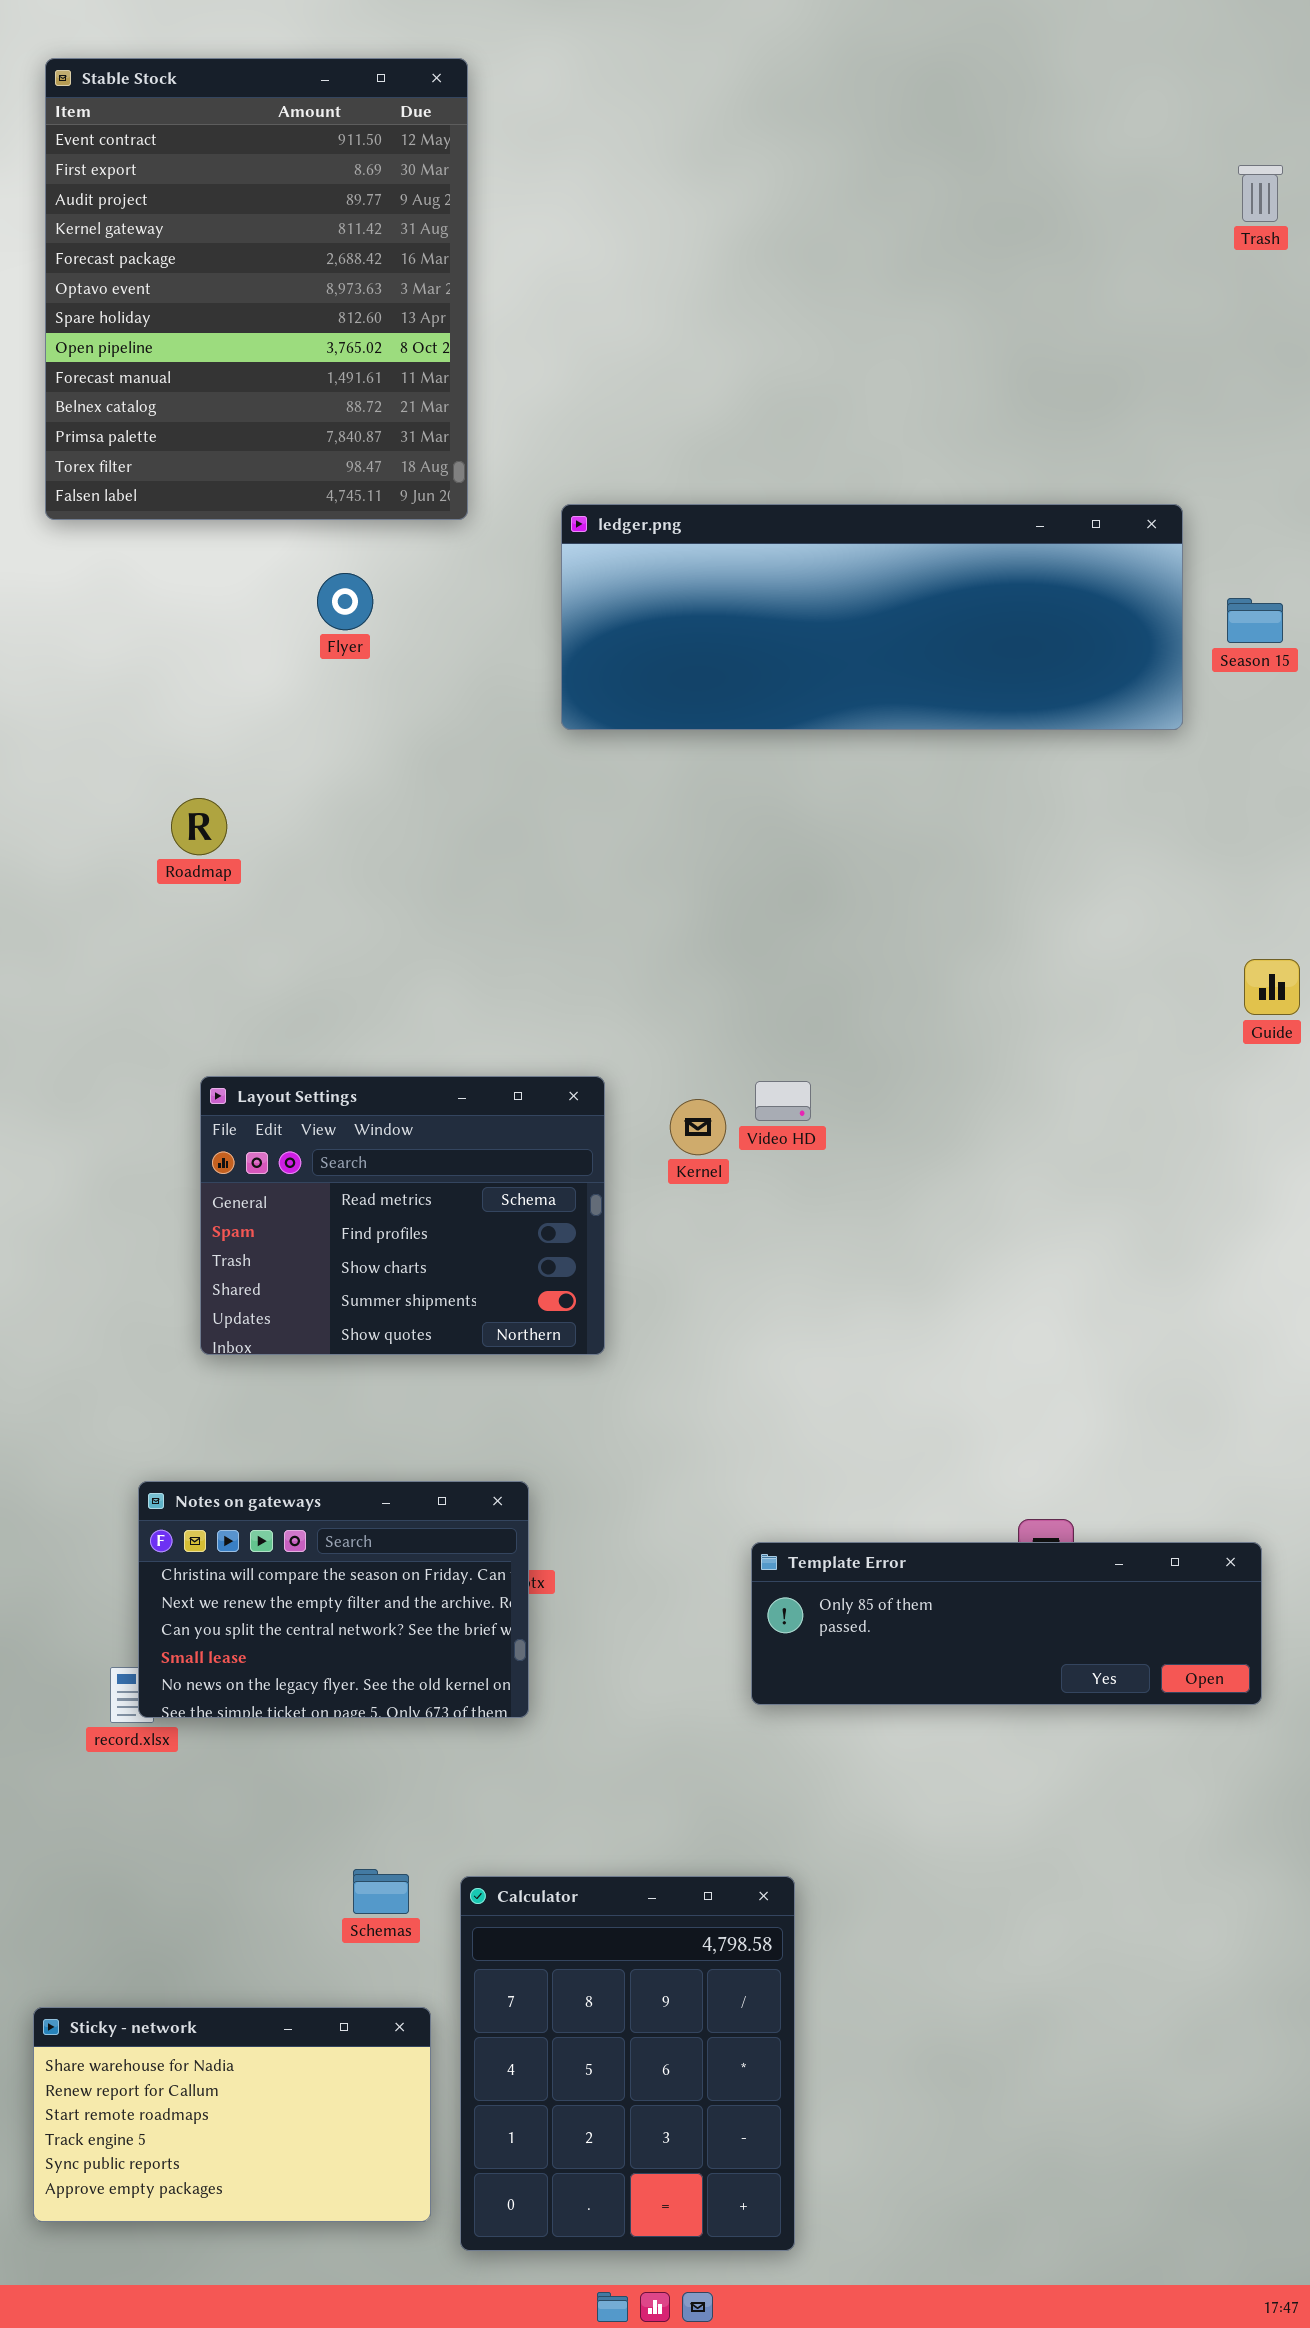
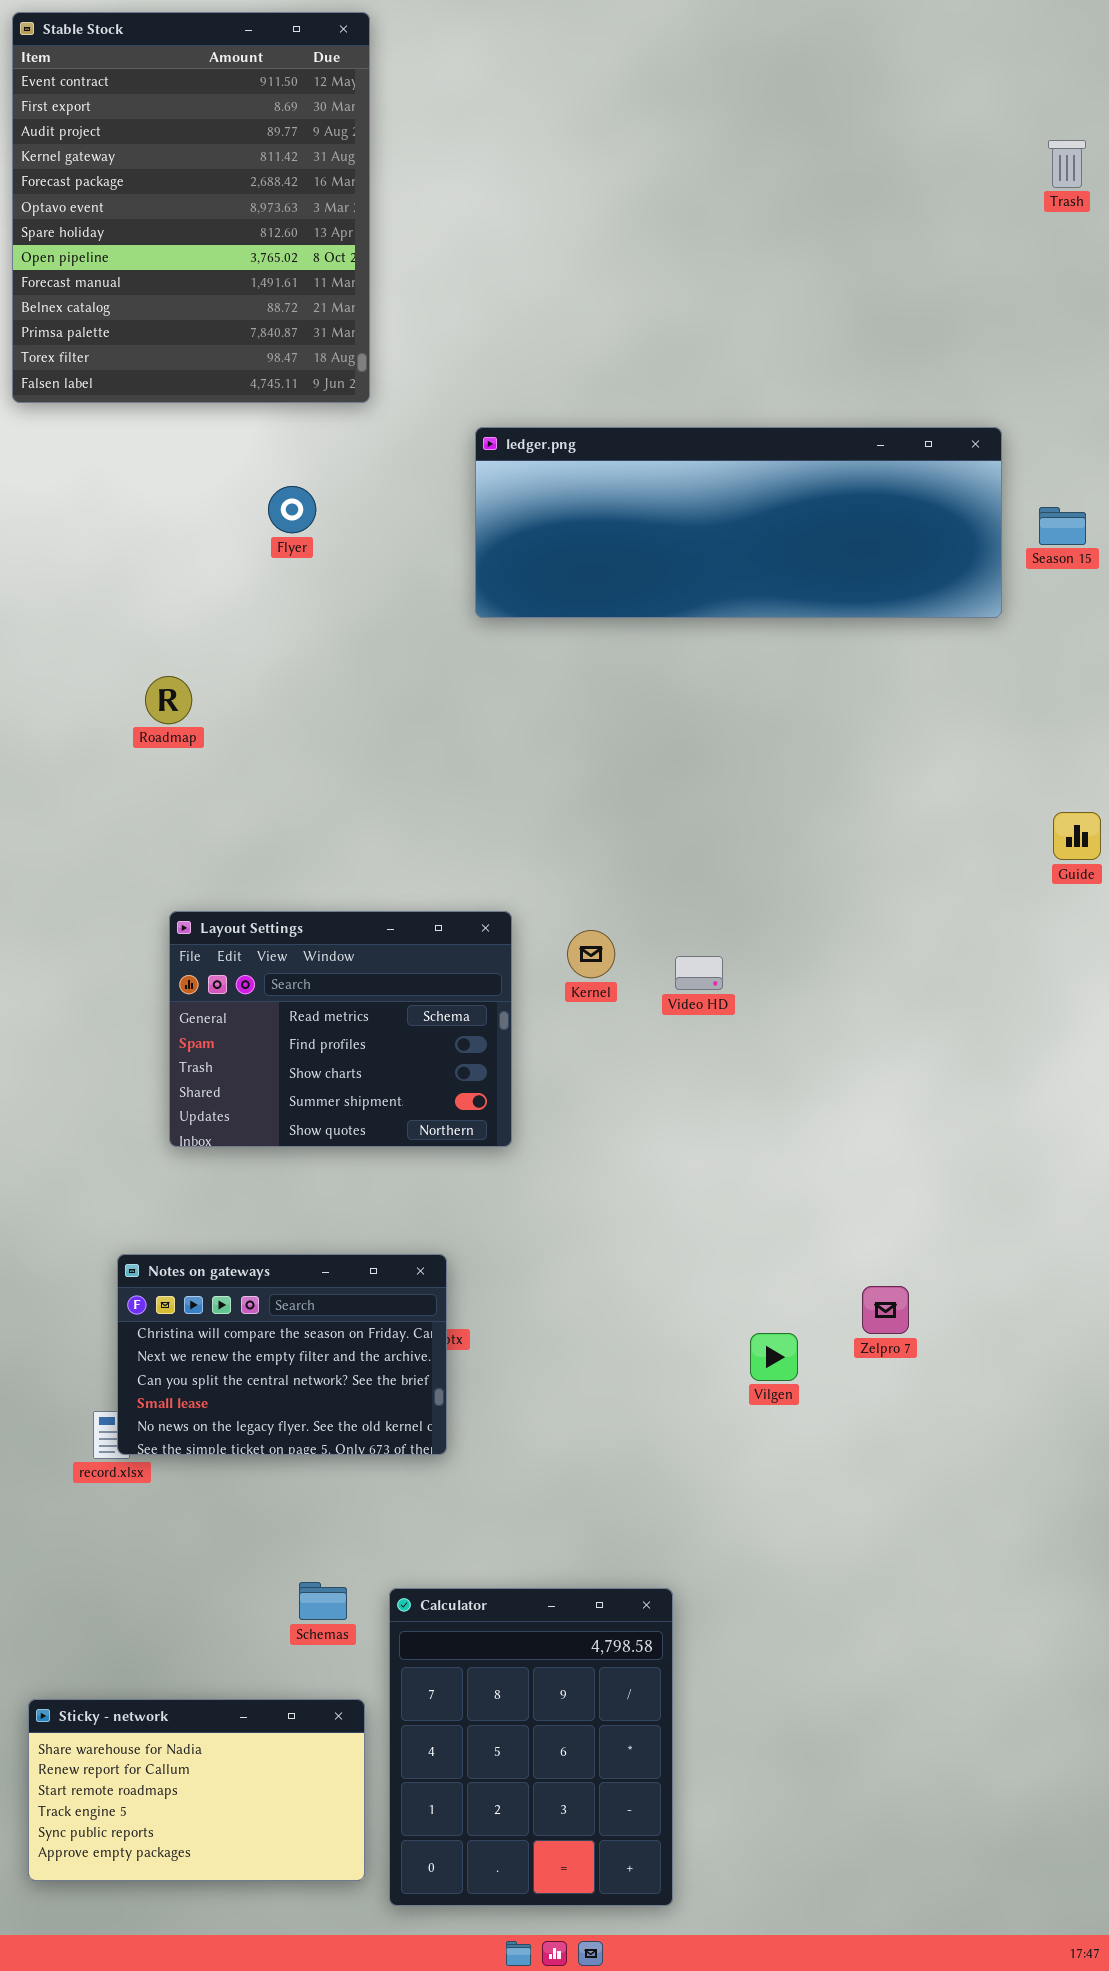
Stable Stock: [45,58,468,520] -> [12,12,370,403], moved
Video HD: [755,1081,811,1121] -> [675,956,723,990], moved
Template Error: [751,1542,1262,1705] -> none, closed

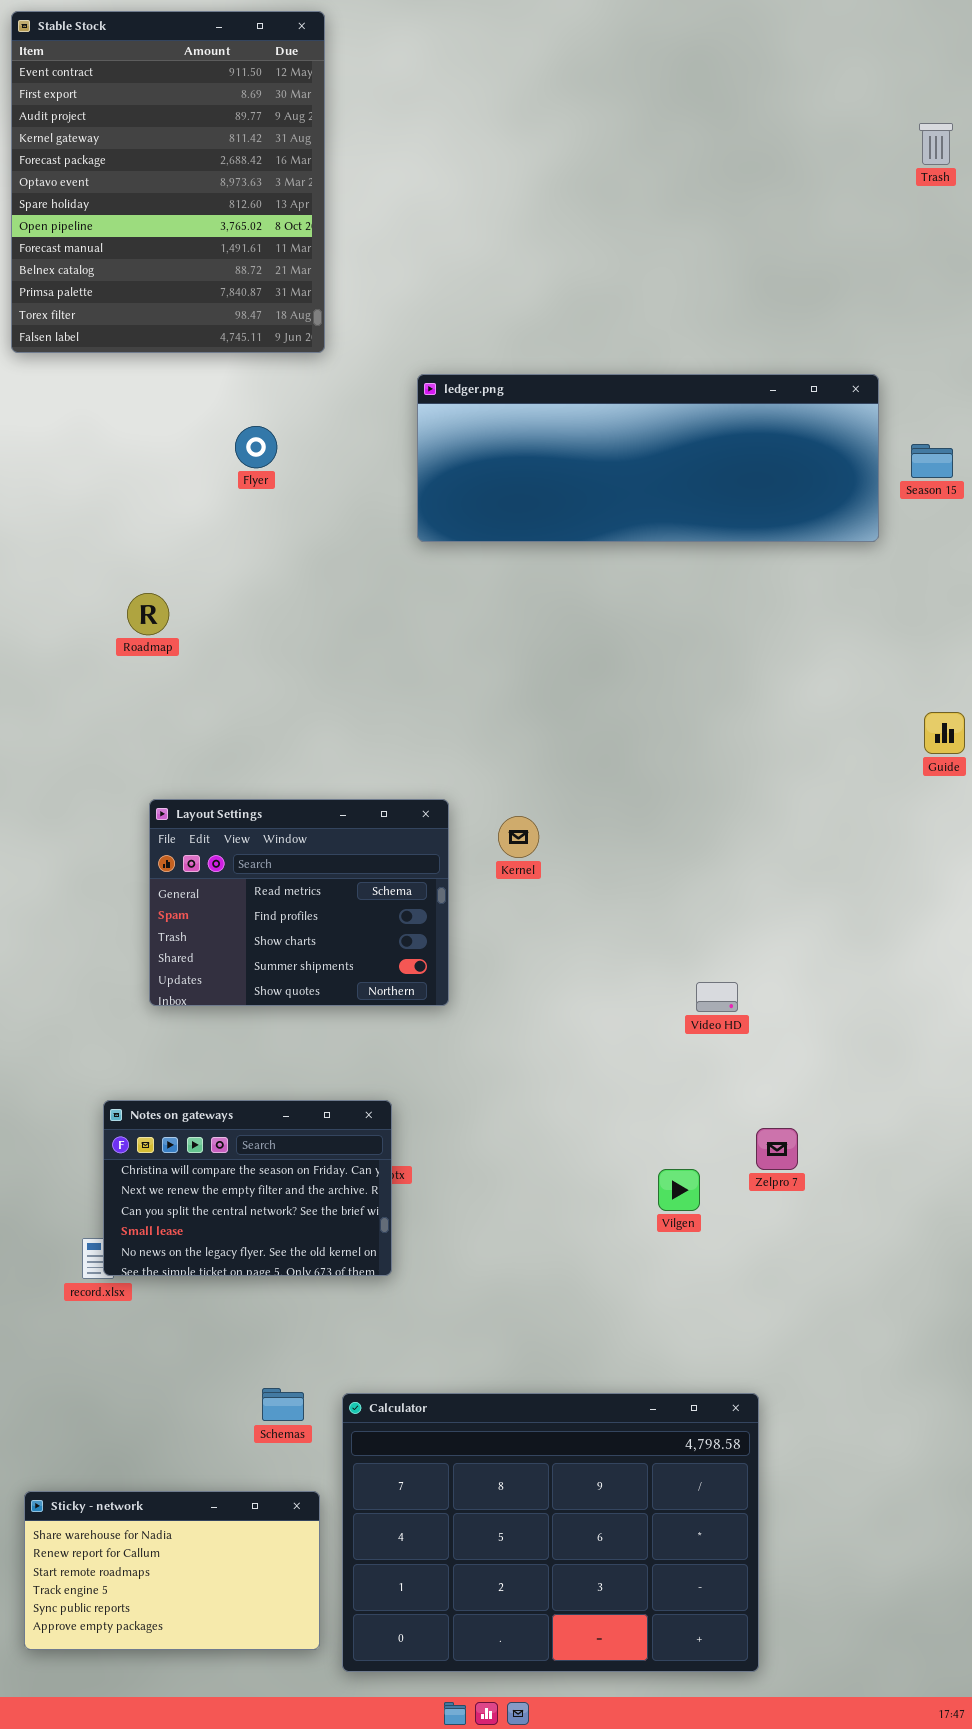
Video HD: [675,956,723,990] -> [696,982,738,1012], moved
Calculator: [389,1588,673,1906] -> [342,1393,759,1672], resized

